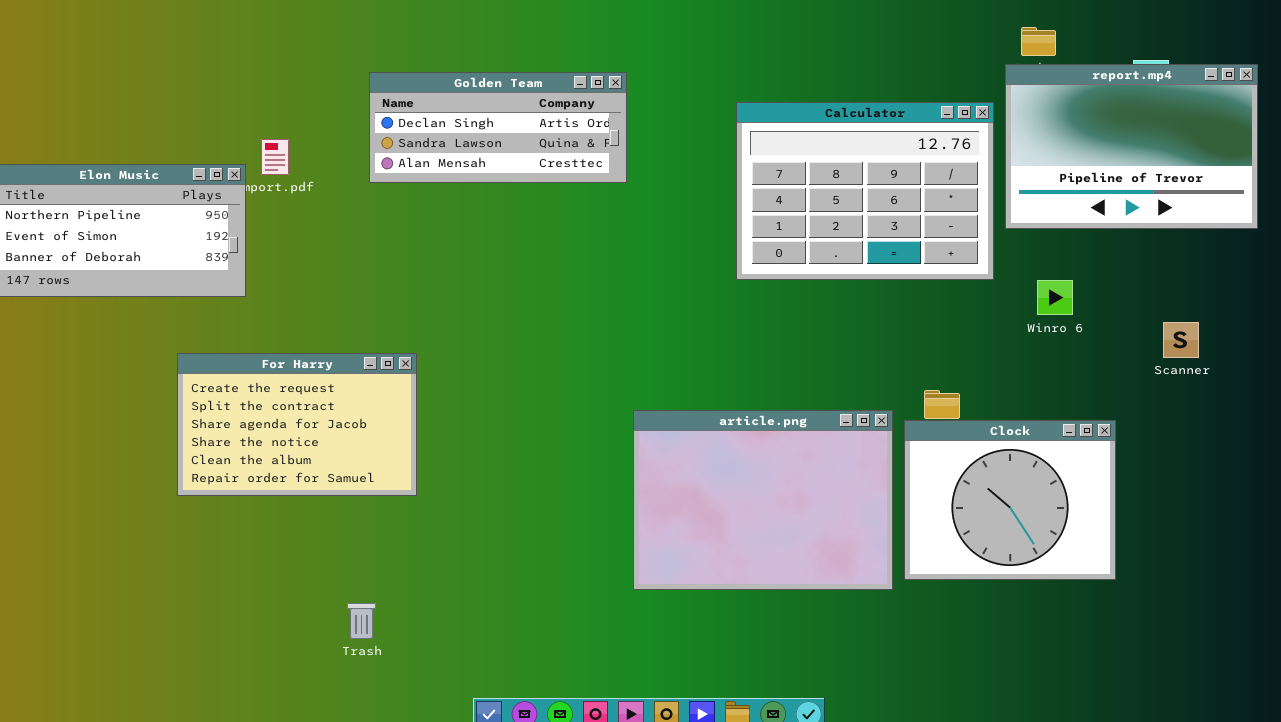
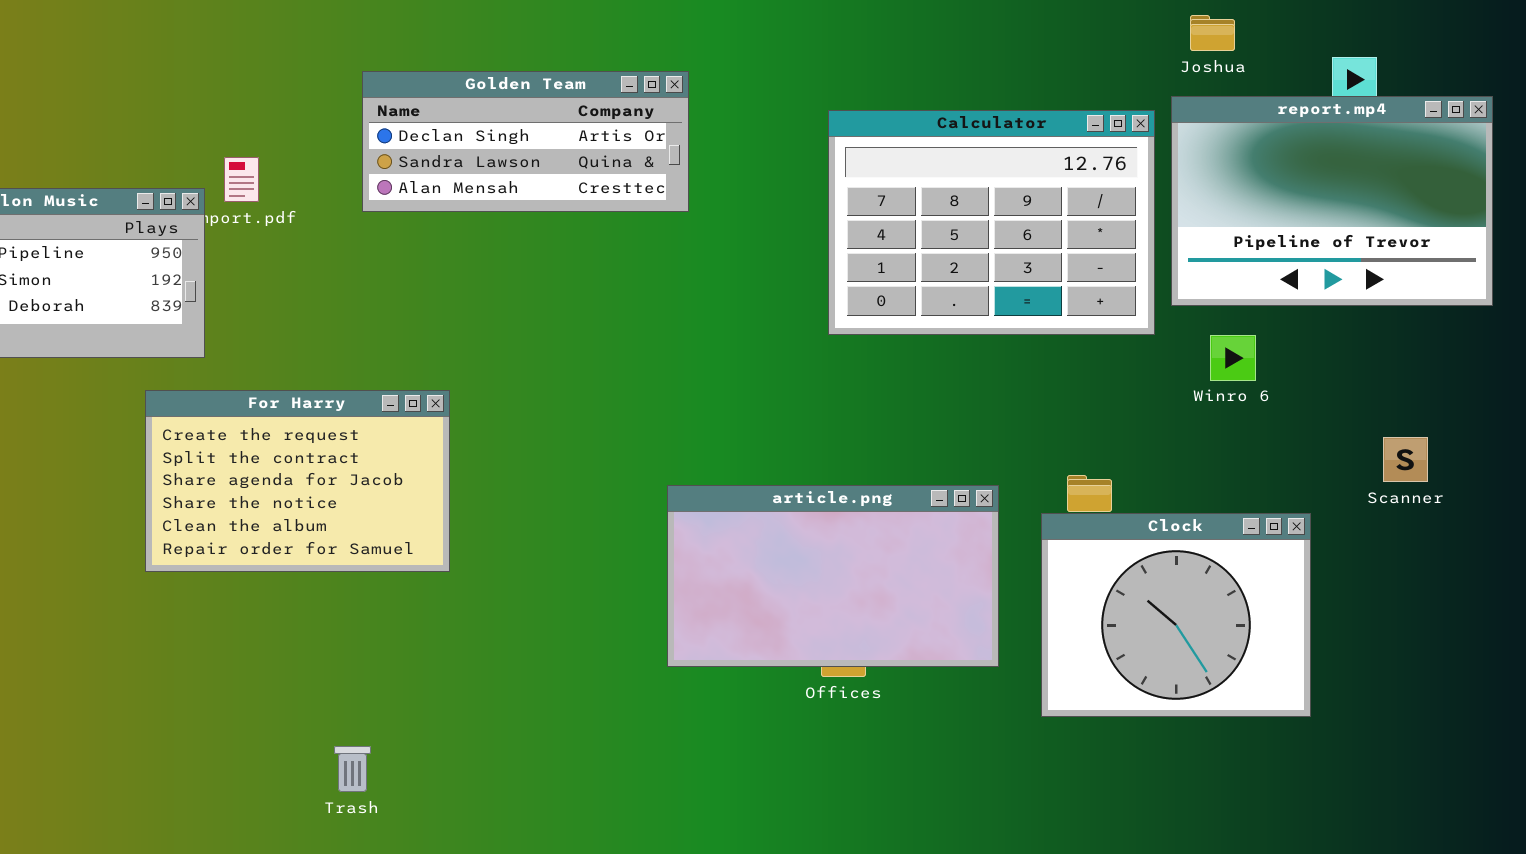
report.mp4: [1005,64,1258,229] -> [1171,96,1493,306], moved
Scanner: [1163,322,1199,358] -> [1383,437,1428,482], moved
For Harry: [177,353,417,496] -> [145,390,450,572], moved
article.png: [633,410,893,590] -> [667,485,999,667], moved, resized

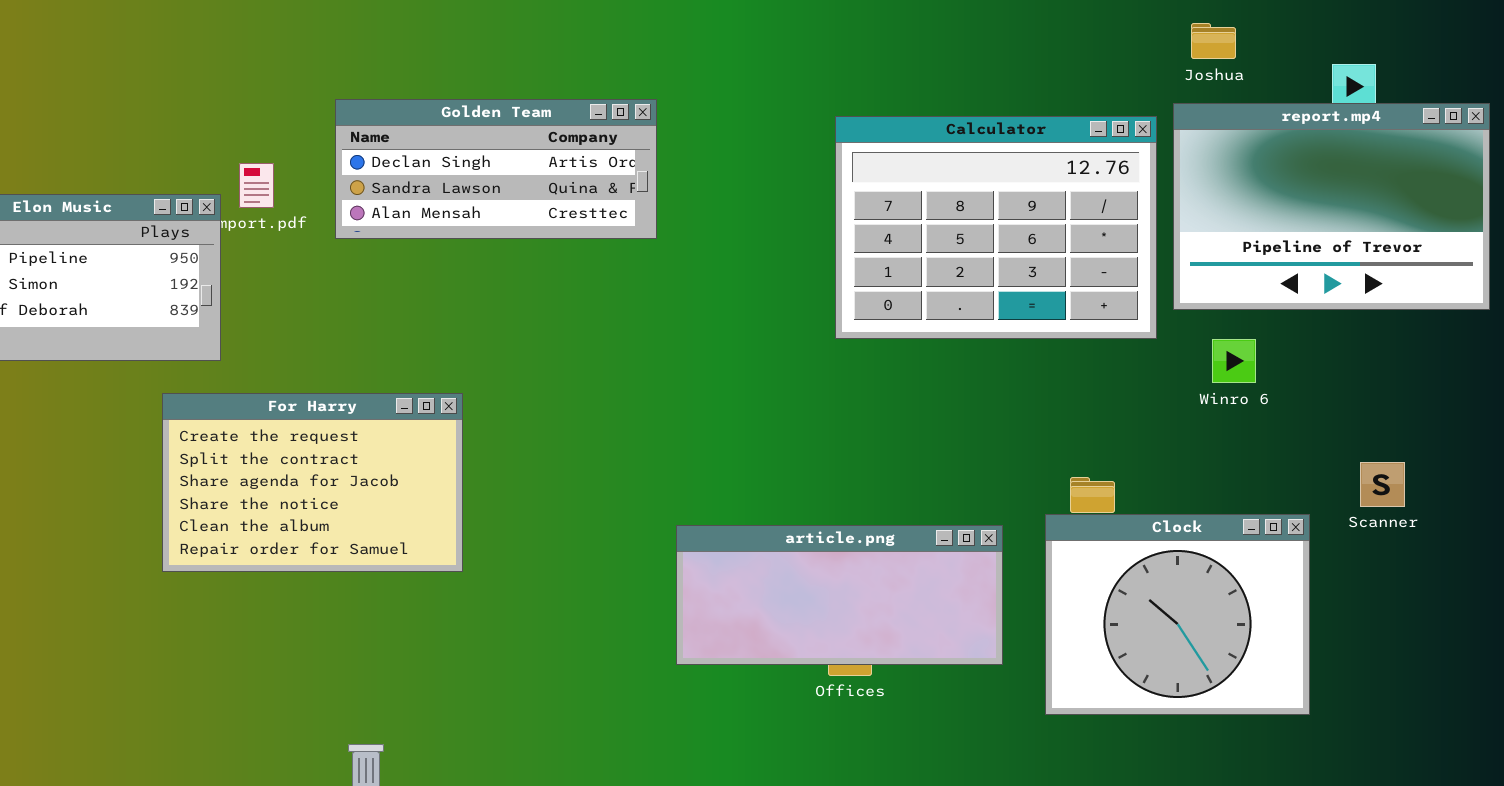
Golden Team: [362,71,689,212] -> [335,99,657,239], moved
Scanner: [1383,437,1428,482] -> [1360,462,1405,507], moved
article.png: [667,485,999,667] -> [676,525,1003,665], resized

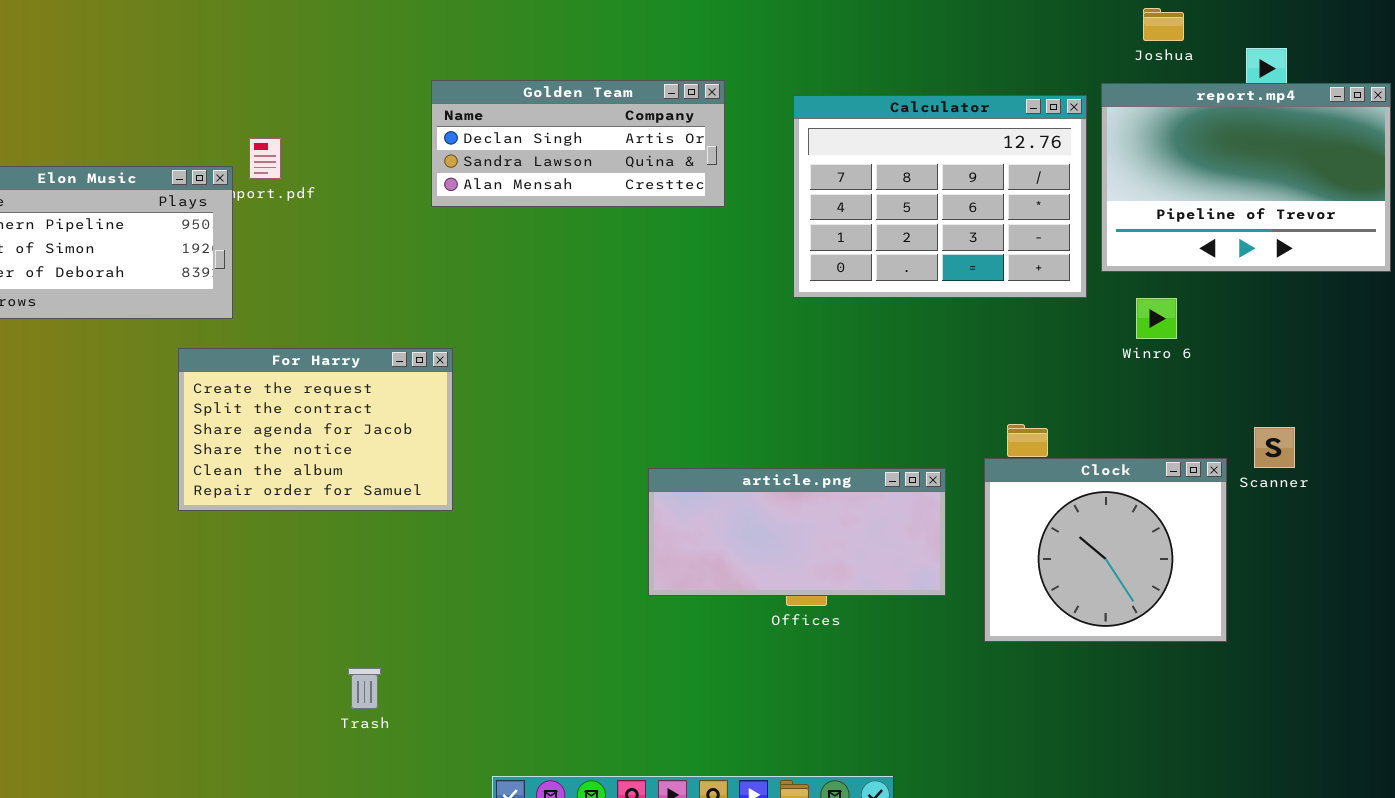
Joshua: [1191,23,1236,59] -> [1143,8,1184,41], moved
Golden Team: [335,99,657,239] -> [431,80,725,207], moved
Scanner: [1360,462,1405,507] -> [1254,427,1295,468], moved

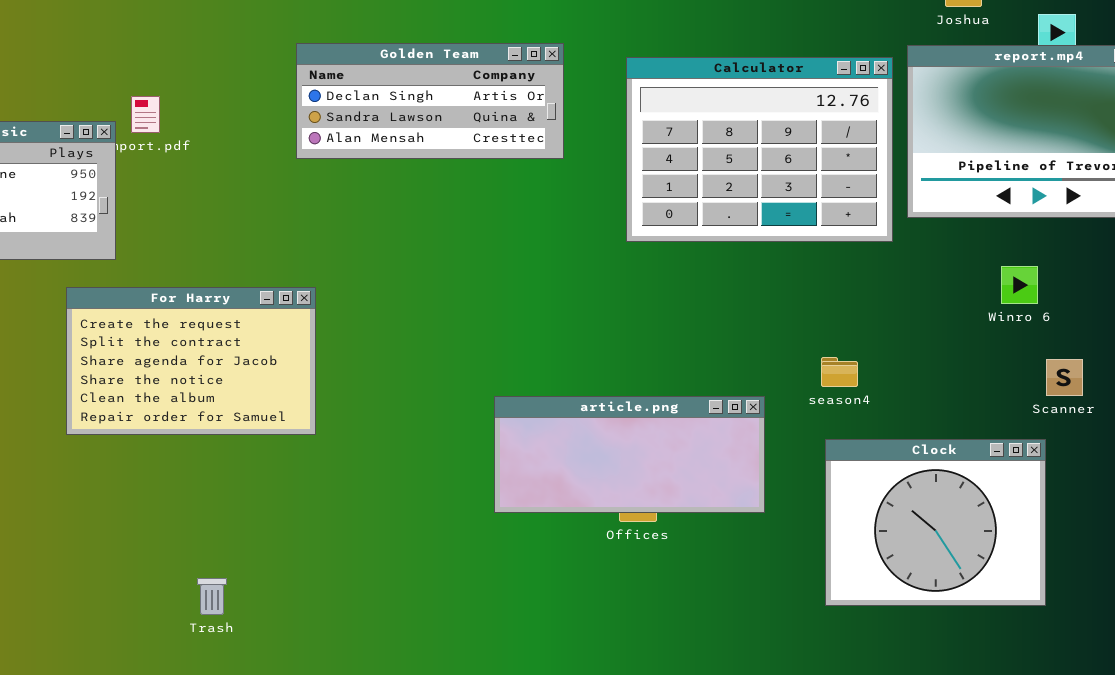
Winro 6: [1136,298,1177,339] -> [1001,266,1038,304], moved
Clock: [984,458,1227,642] -> [825,439,1046,606], moved
Trash: [348,668,381,709] -> [197,578,227,615], moved

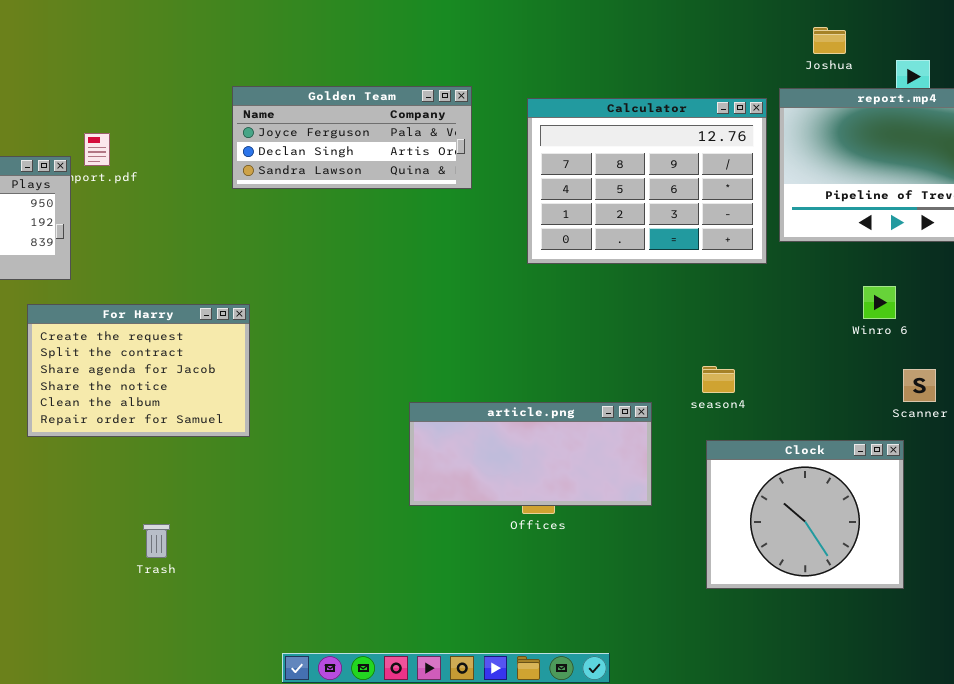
Golden Team: [296,43,564,159] -> [232,86,472,189], scrolled up 1 row
Trash: [197,578,227,615] -> [143,524,170,558], moved

